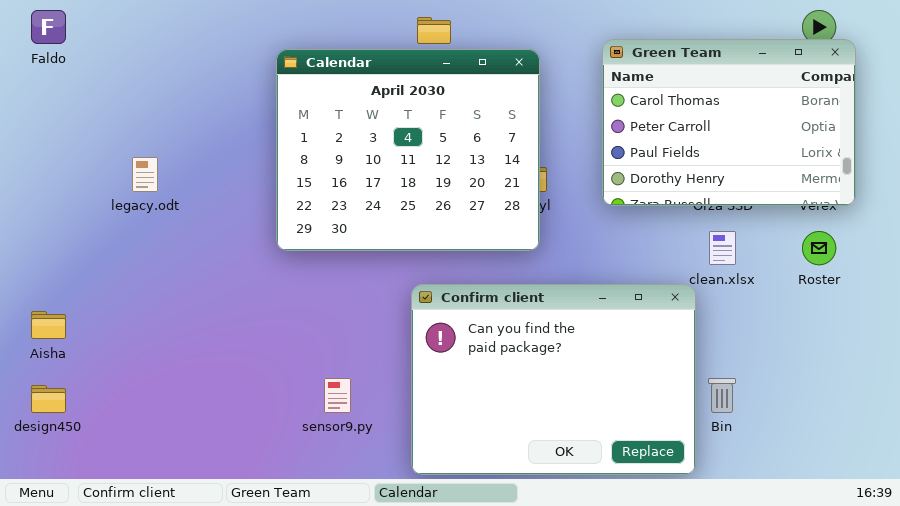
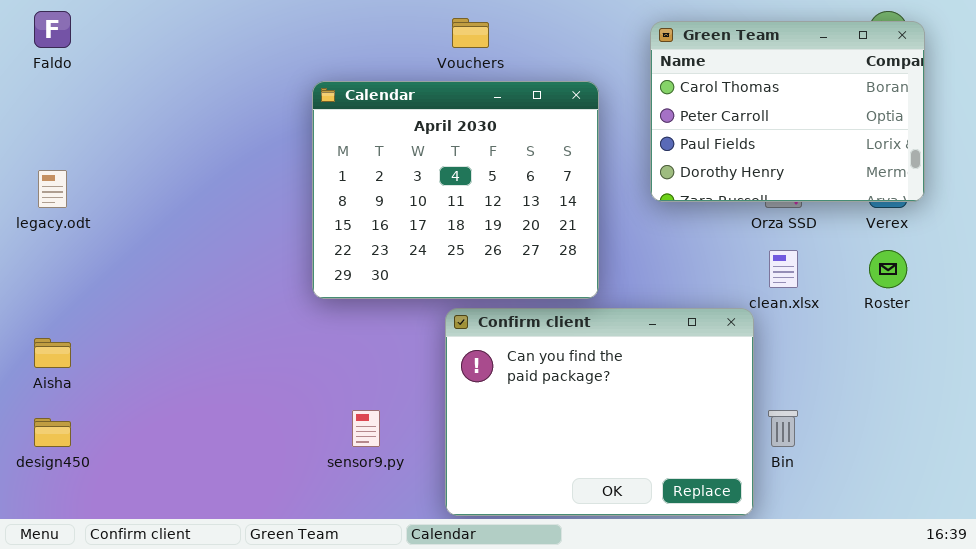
Green Team: [602,39,856,206] -> [650,21,925,202], moved
Calendar: [276,49,540,251] -> [312,81,599,299], moved
legacy.odt: [132,157,158,192] -> [38,170,67,208], moved

